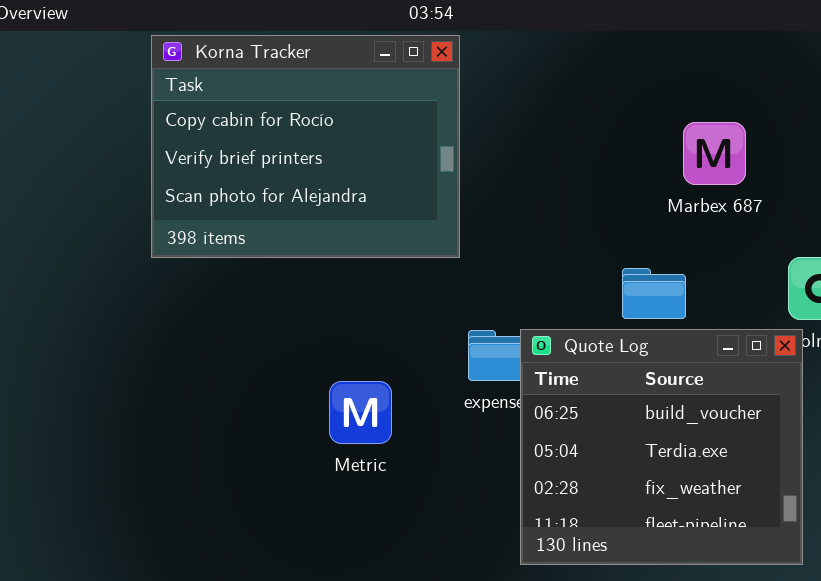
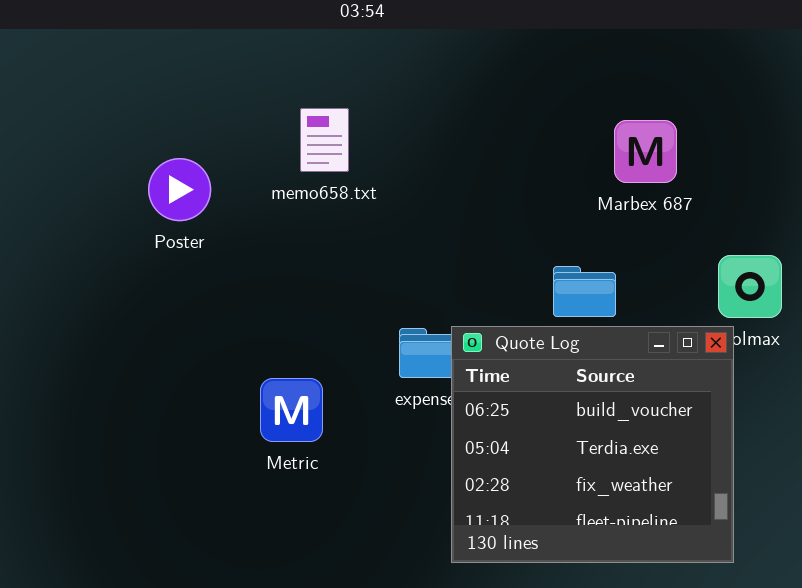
Korna Tracker: [151,35,460,258] -> none, closed

